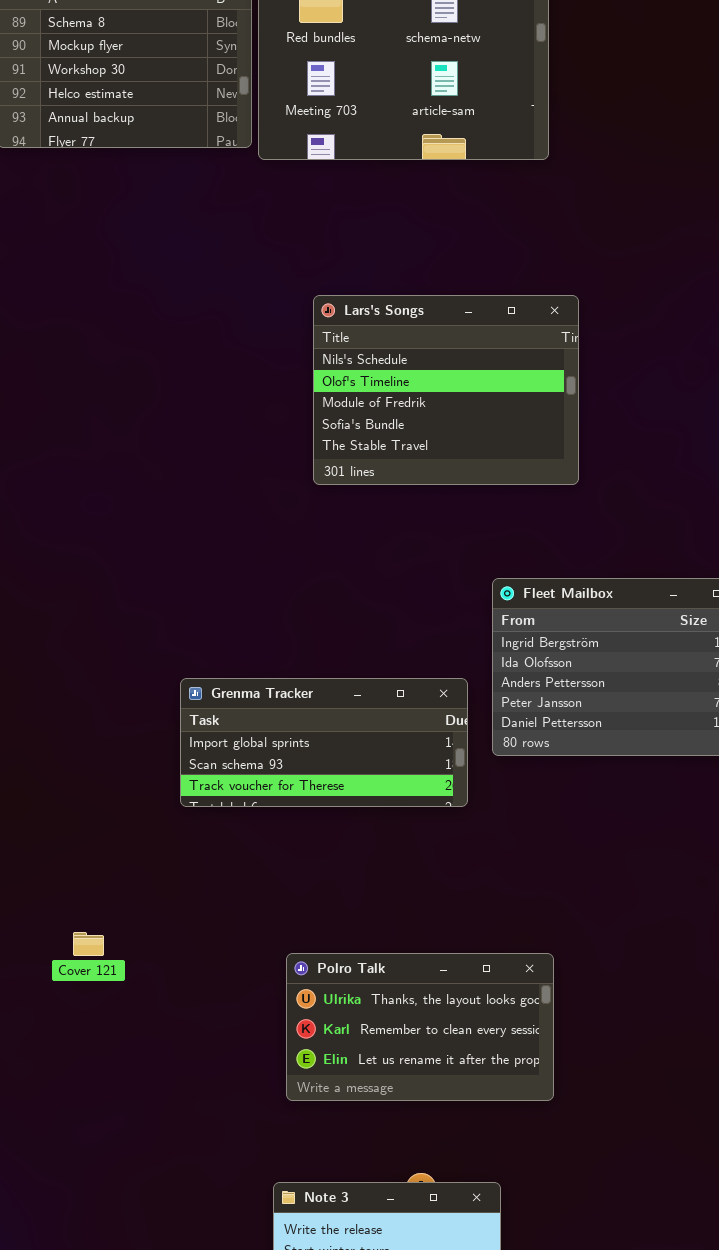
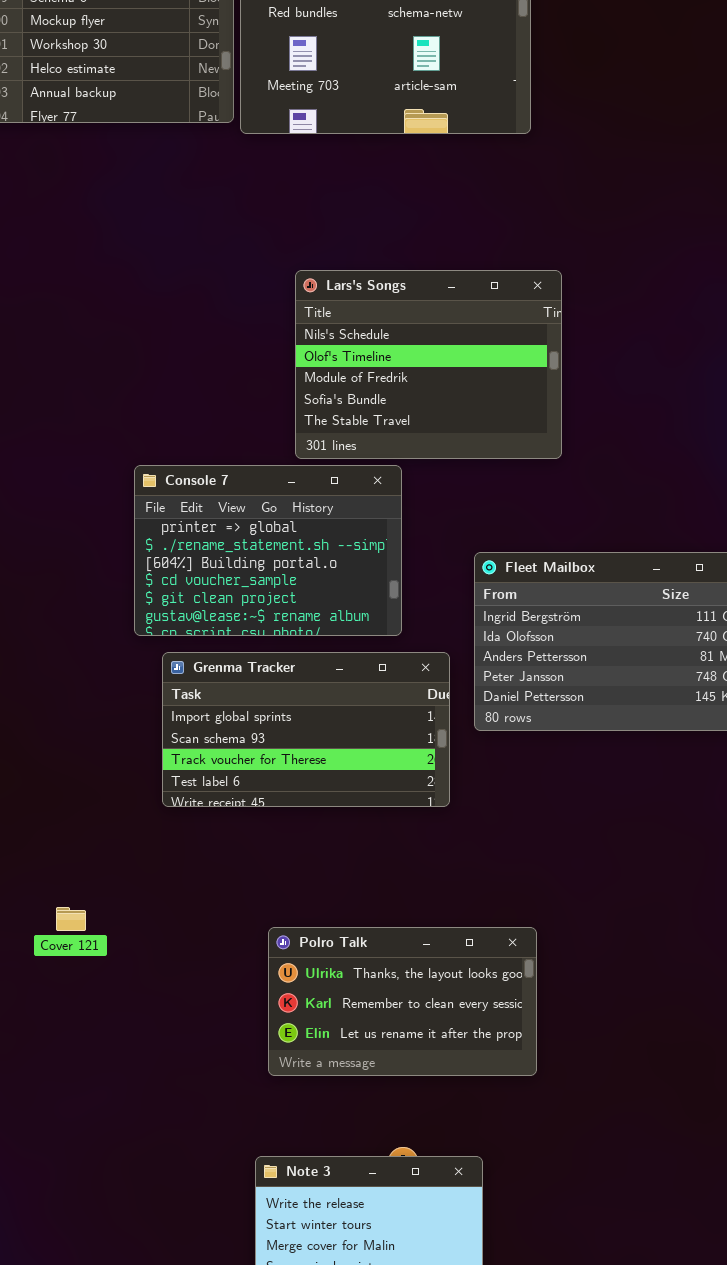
Console 7: none -> [134,465,402,636], opened
Grenma Tracker: [180,678,468,807] -> [162,652,450,807], resized

